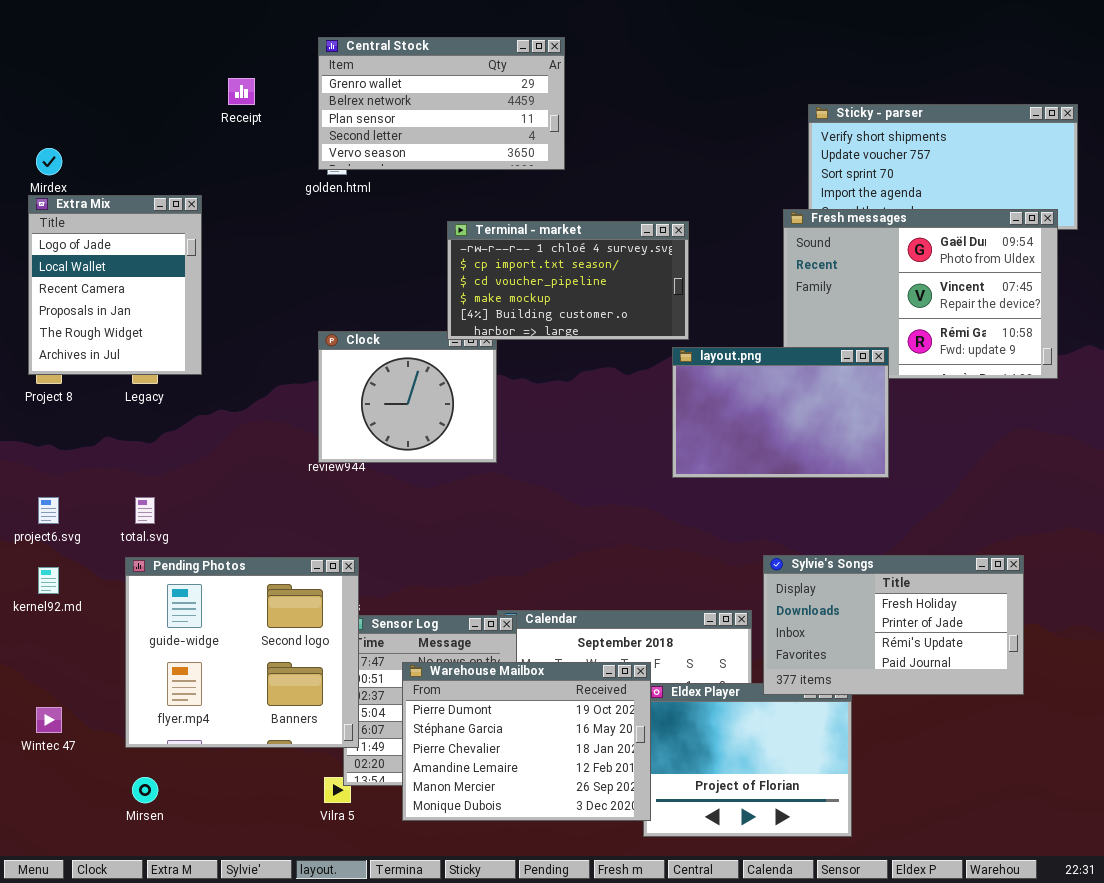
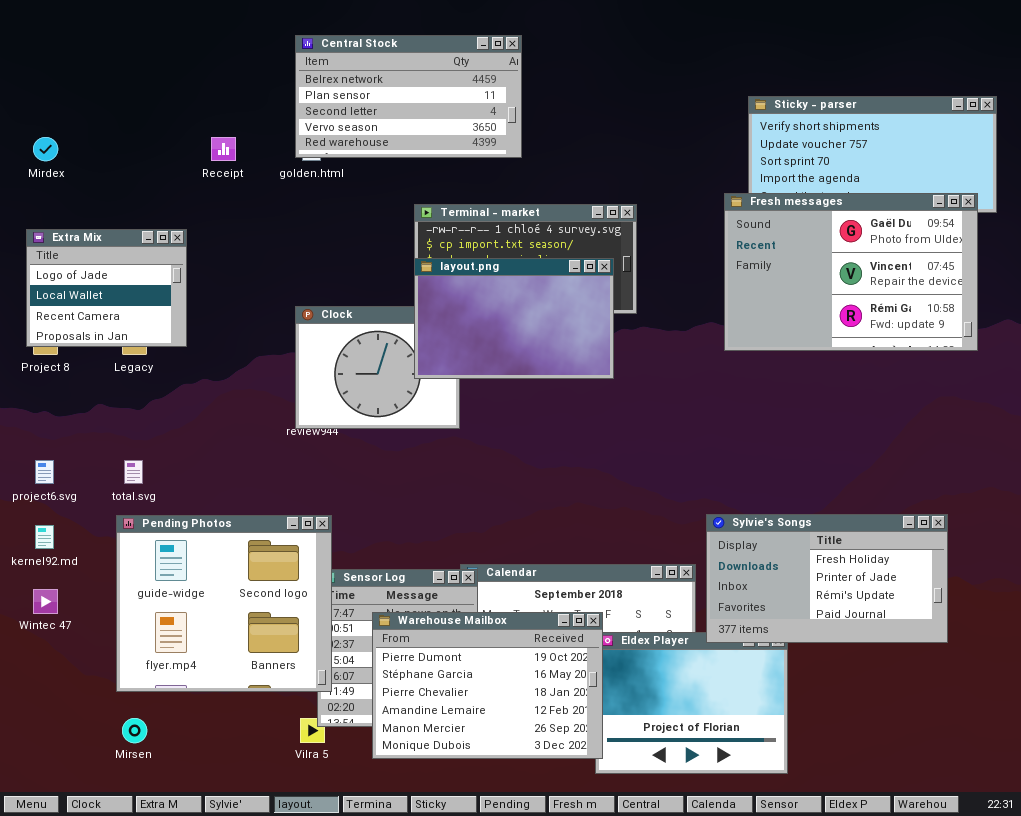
Central Stock: [318,37,565,170] -> [295,35,522,158], scrolled down 1 row
Receipt: [228,78,255,105] -> [211,137,236,161], moved
Extra Mix: [28,195,202,375] -> [26,229,187,347], resized
layout.png: [672,347,889,478] -> [414,258,614,379], moved
Wintec 47: [36,707,62,733] -> [33,589,58,614], moved

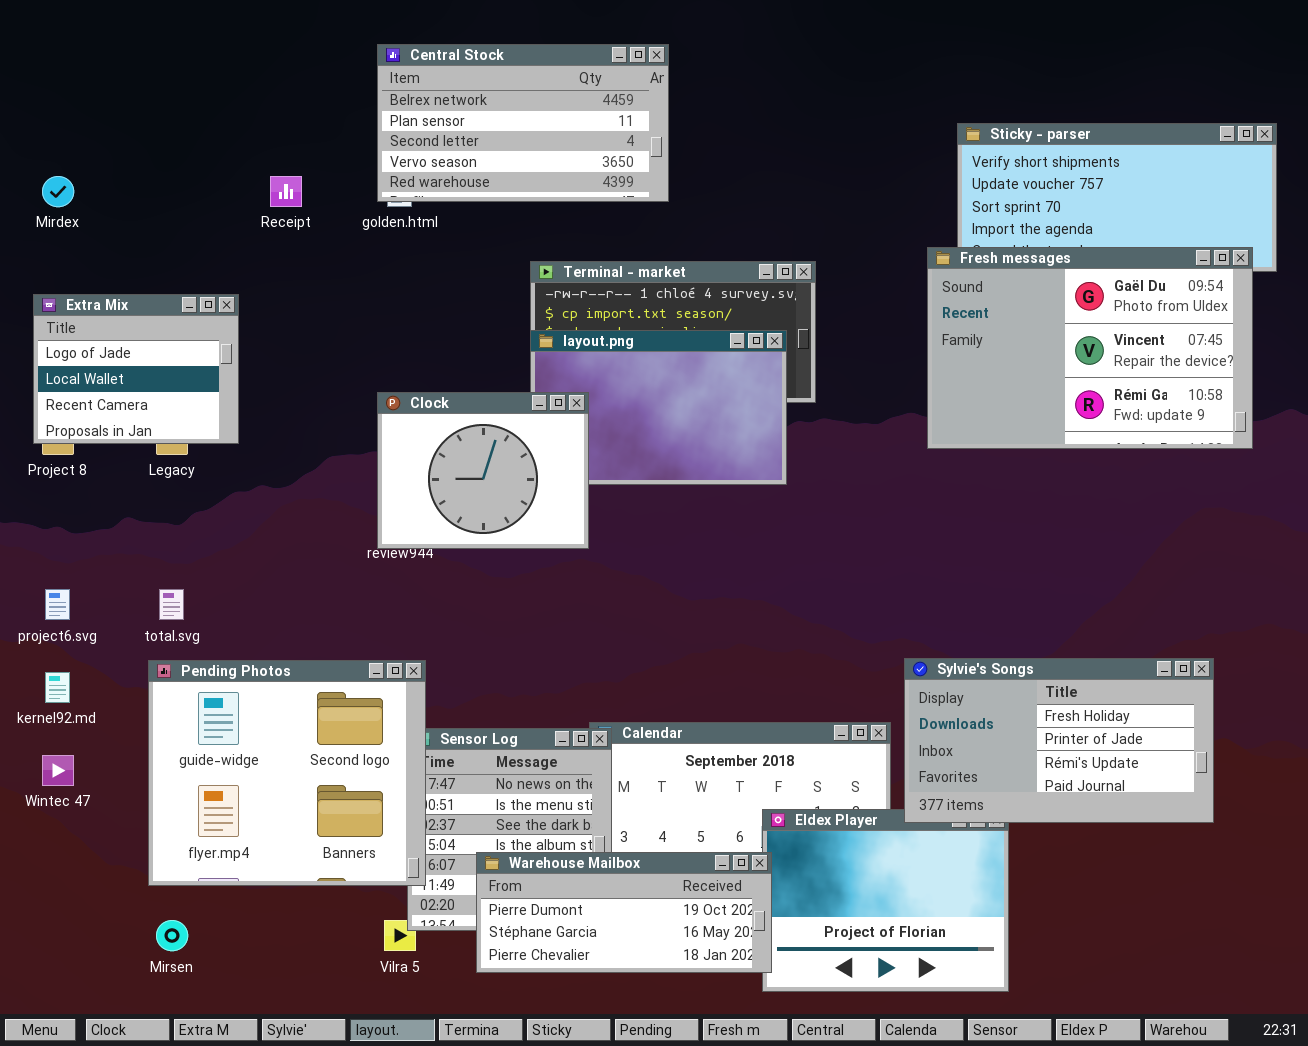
Clock: [295,306,460,429] -> [377,392,589,549], raised
Warehouse Mailbox: [372,612,603,759] -> [476,852,772,973], resized

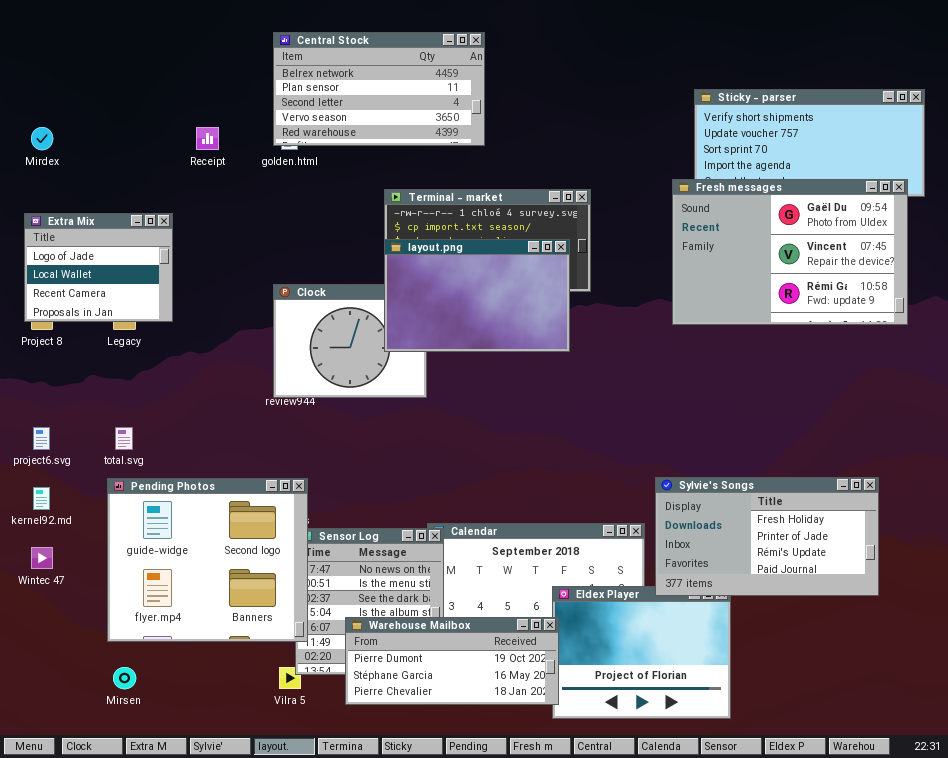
layout.png: [530,330,787,485] -> [384,239,570,352], raised

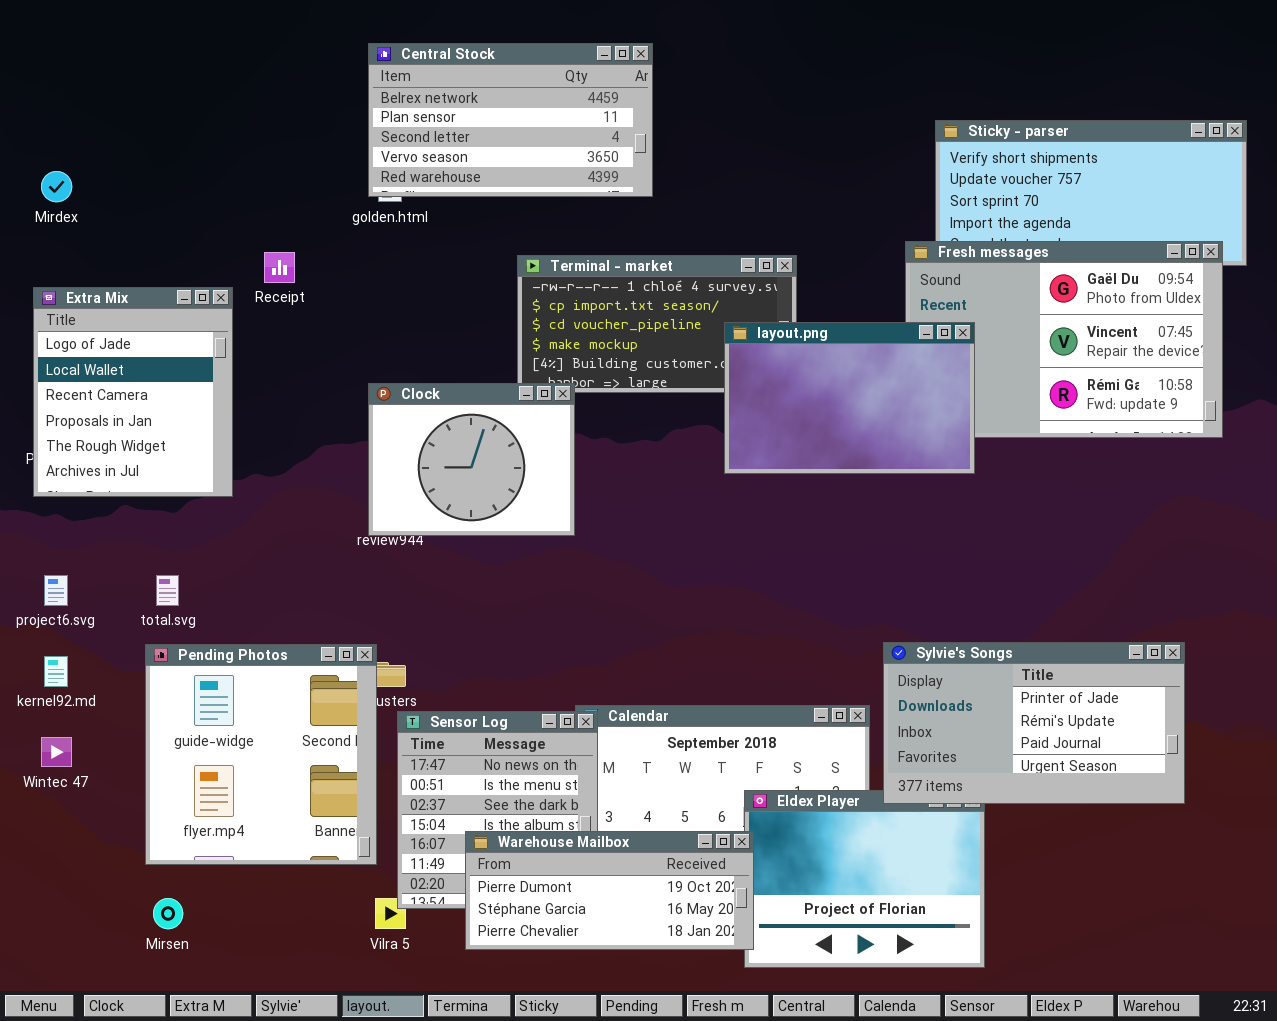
Receipt: [196,127,219,150] -> [264,252,295,283], moved
Extra Mix: [24,213,173,322] -> [33,287,233,497], resized
layout.png: [384,239,570,352] -> [724,322,975,474], moved
Sylvie's Songs: [655,477,879,596] -> [883,642,1185,804], scrolled down 1 row
Pending Photos: [107,478,308,642] -> [145,644,377,865], resized

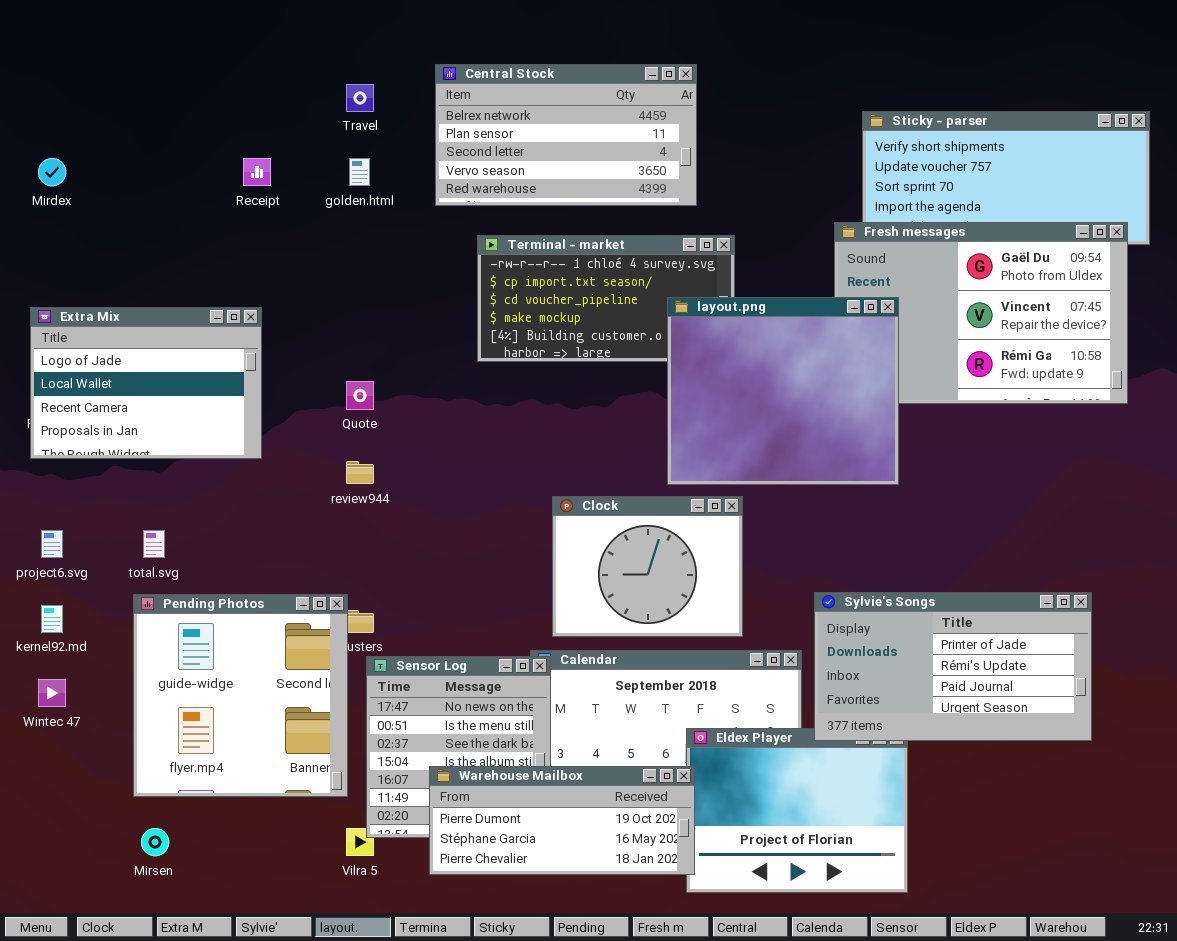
Central Stock: [368,43,653,197] -> [435,64,697,206], moved
Receipt: [264,252,295,283] -> [243,158,271,186], moved
Extra Mix: [33,287,233,497] -> [30,307,262,459], resized
layout.png: [724,322,975,474] -> [667,297,899,485], resized
Clock: [368,383,575,536] -> [552,496,743,637], moved

